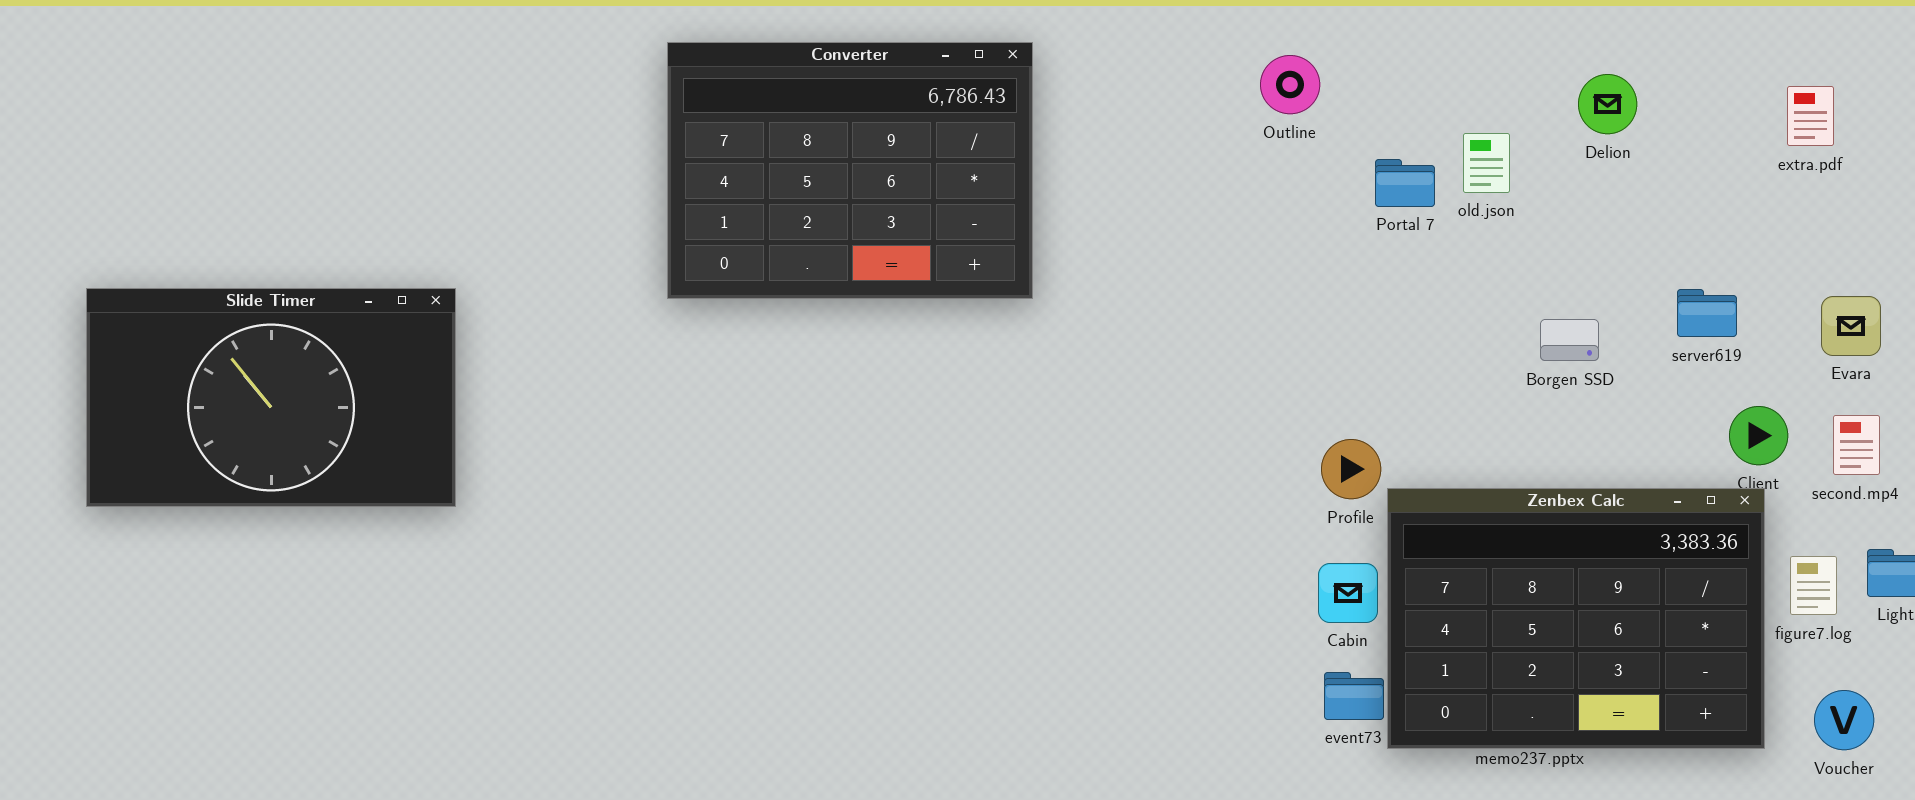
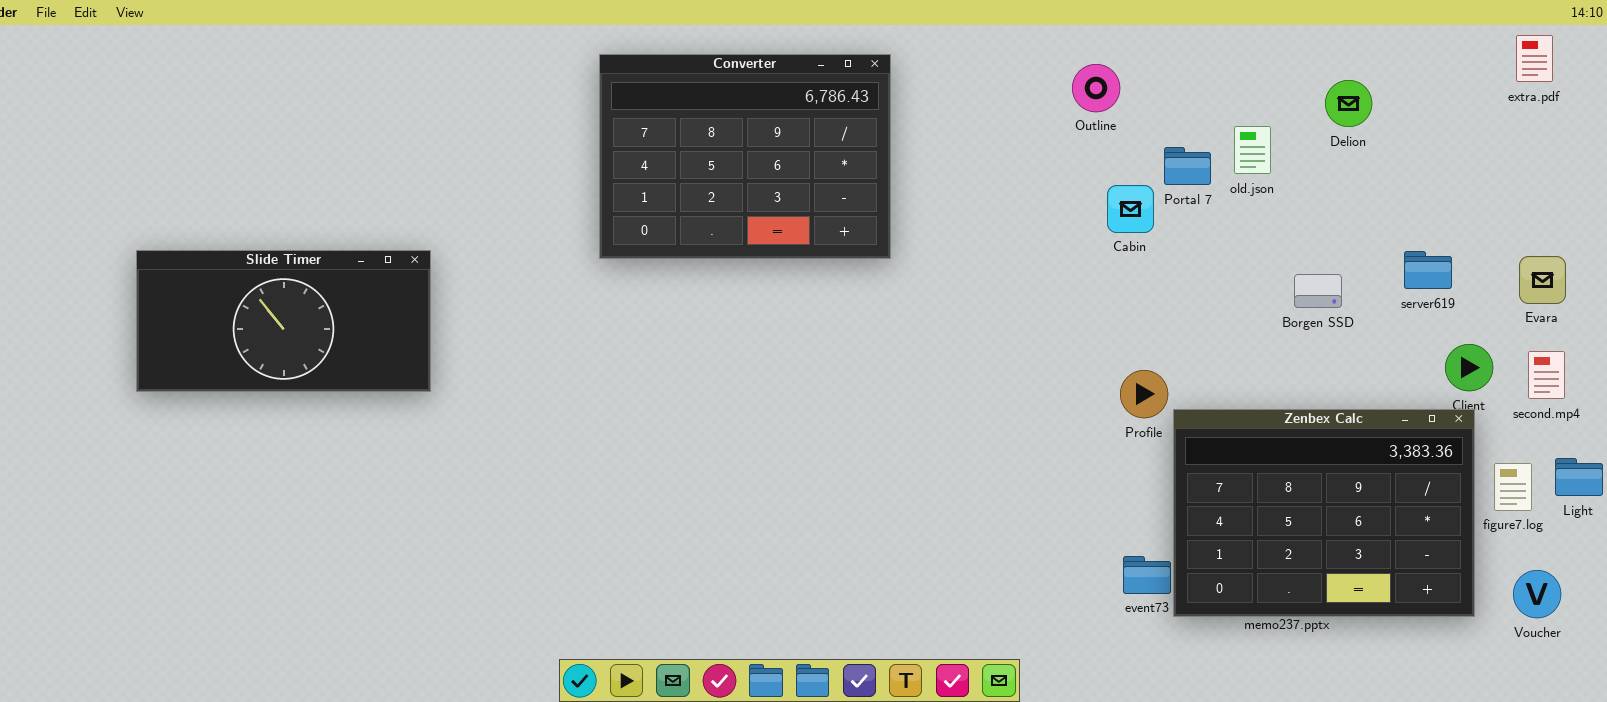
extra.pdf: [1787,86,1834,146] -> [1516,35,1553,82], moved
Slide Timer: [86,288,456,507] -> [136,250,431,392], resized
Cabin: [1318,563,1378,623] -> [1107,185,1154,233], moved

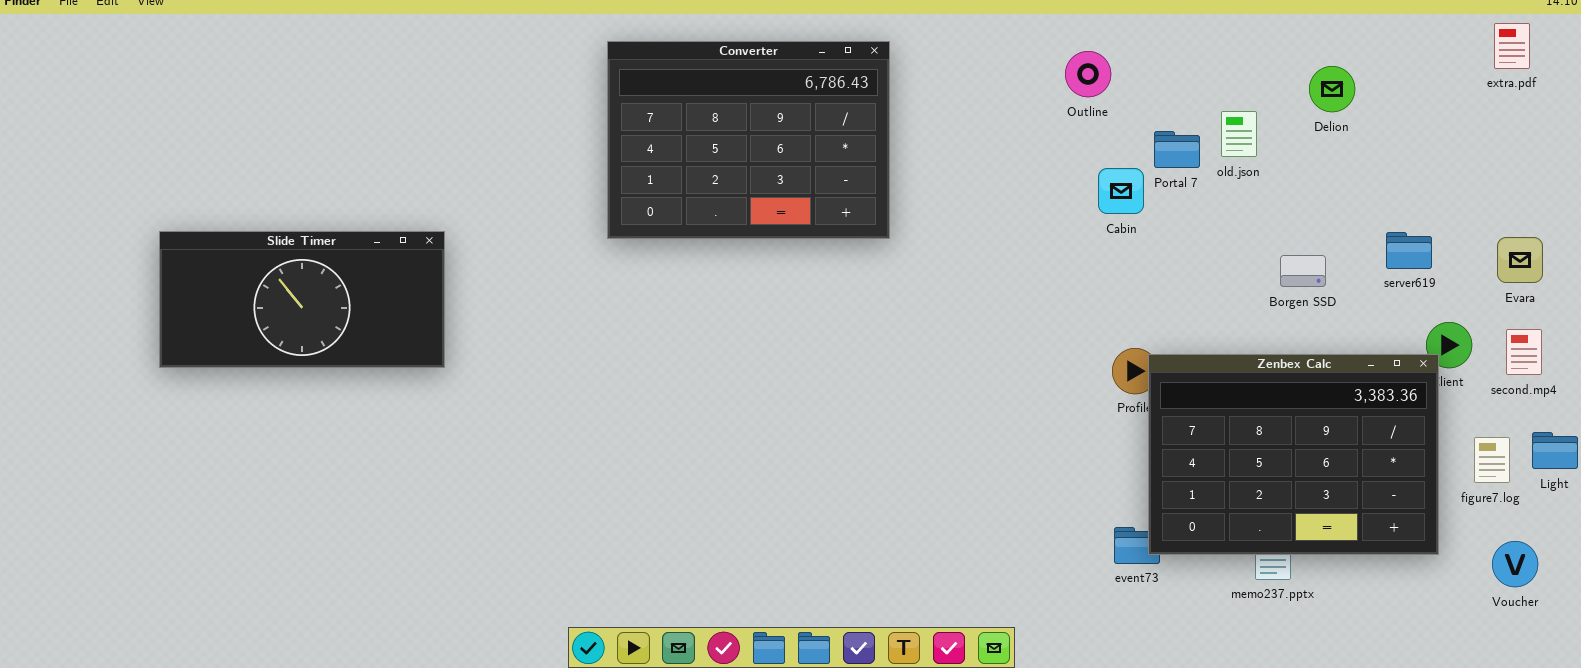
Zenbex Calc: [1173,409,1475,617] -> [1148,354,1439,555], moved

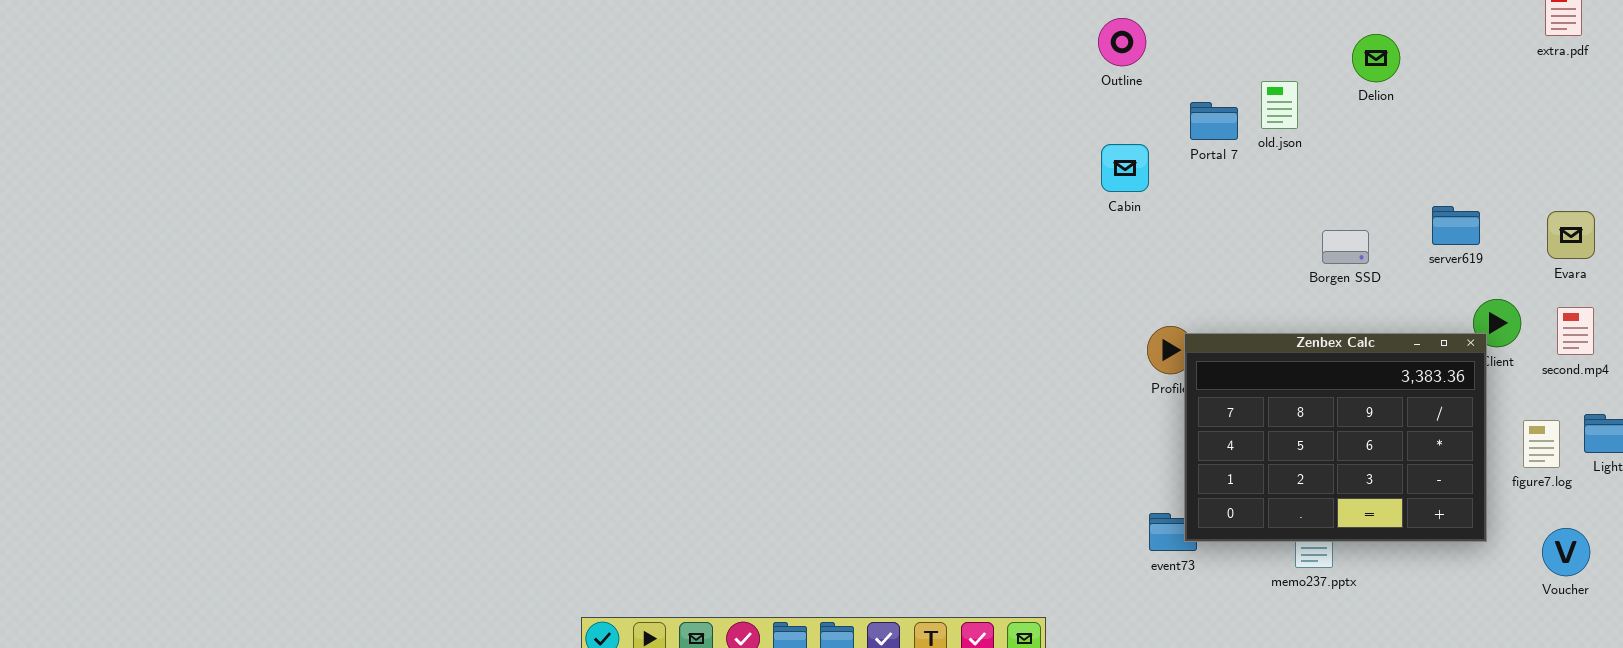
Converter: [607,41,890,239] -> none, closed
Cabin: [1098,168,1144,214] -> [1101,144,1149,192], moved
Slide Timer: [159,231,445,368] -> none, closed

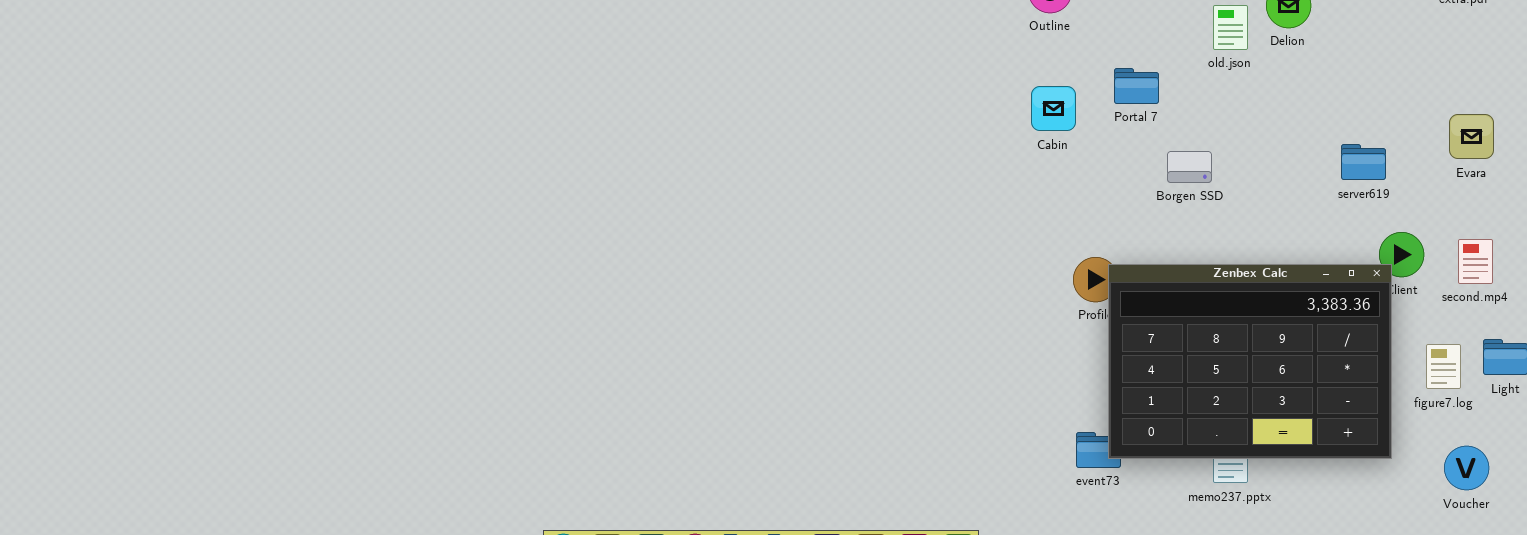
old.json: [1261,81,1298,129] -> [1213,5,1248,50], moved
Portal 7: [1190,102,1238,140] -> [1114,68,1159,104], moved
Evara: [1547,211,1595,259] -> [1449,114,1494,159], moved
Borgen SSD: [1322,230,1369,264] -> [1167,151,1212,183], moved

